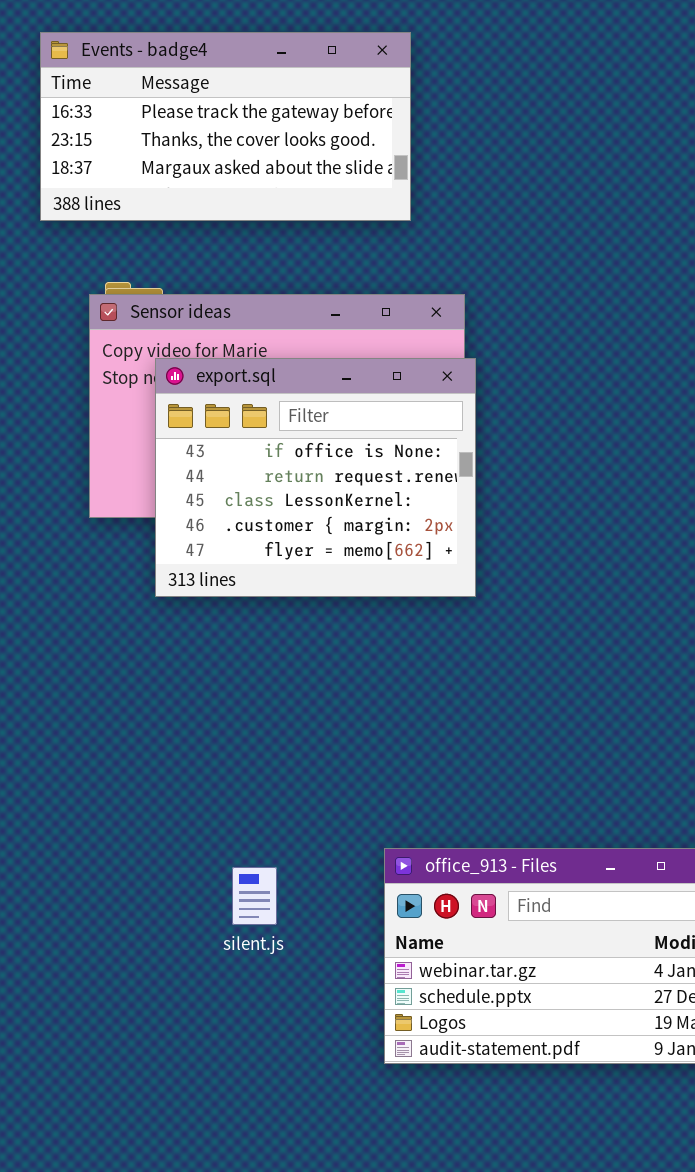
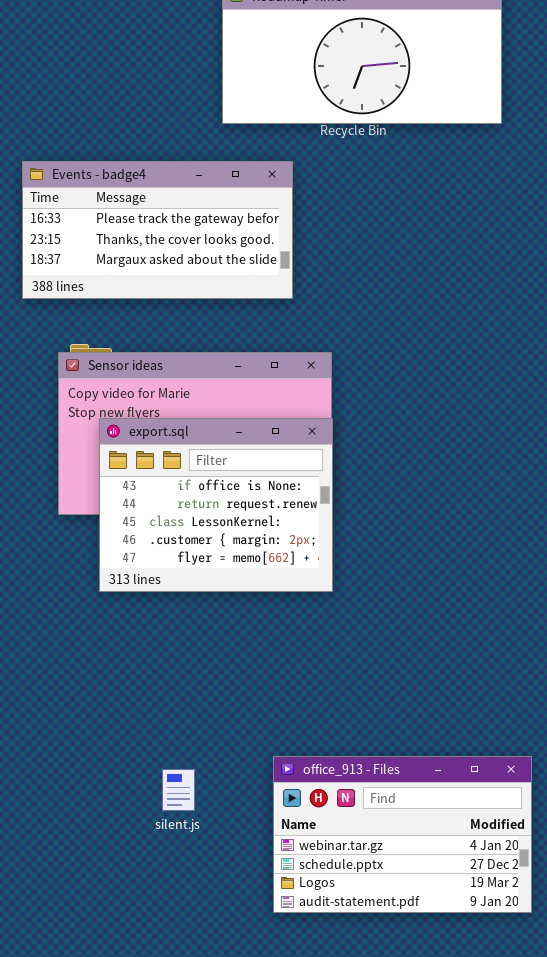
export.sql: [155,358,476,597] -> [99,418,333,592], moved

